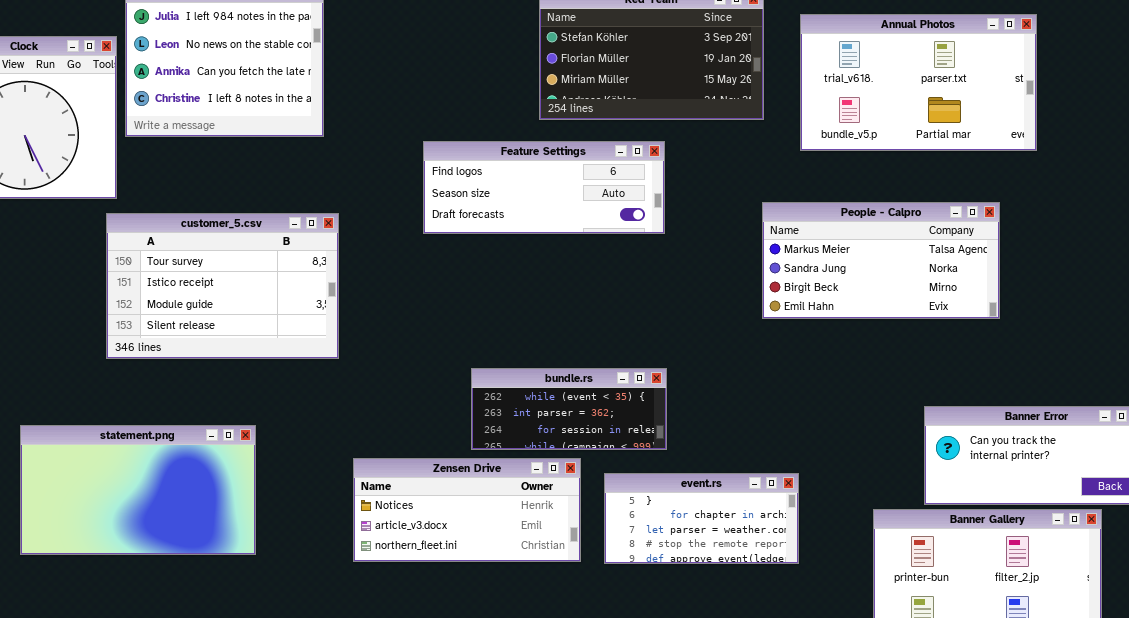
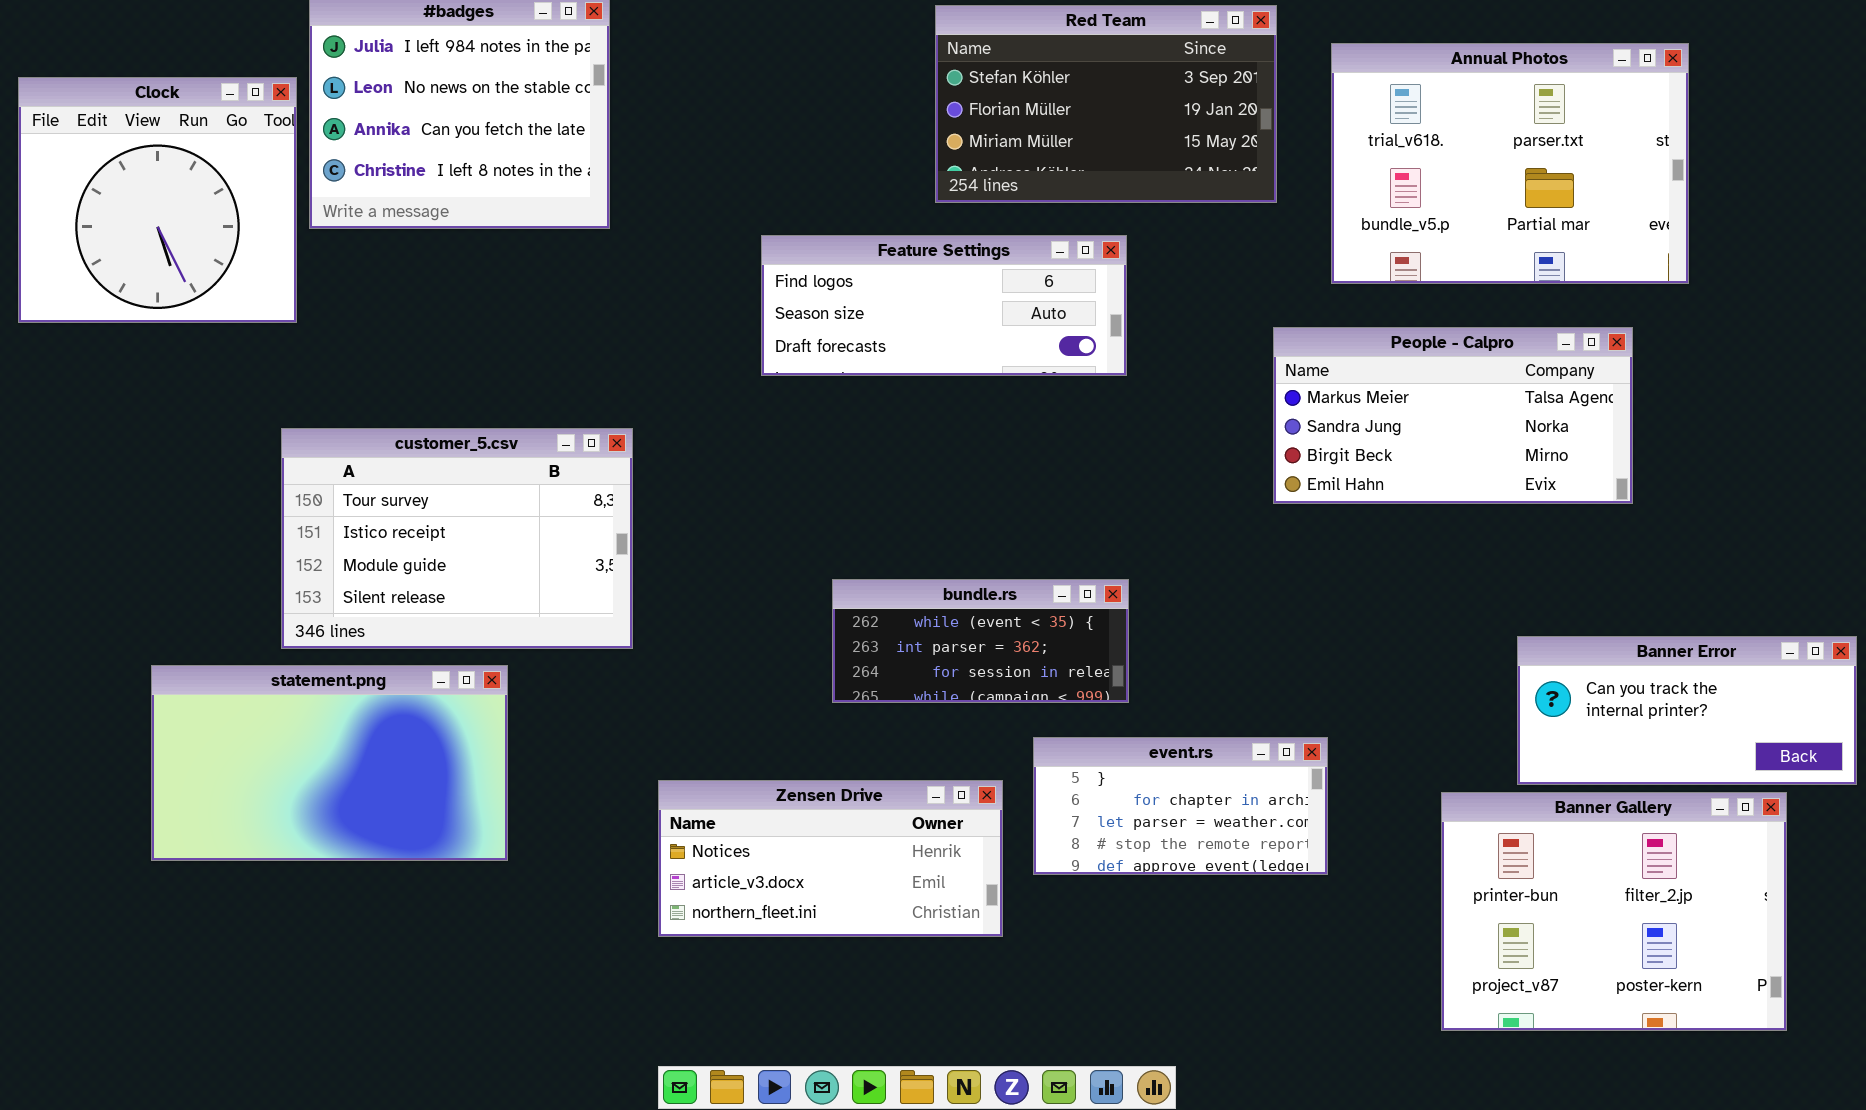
Annual Photos: [800,14,1037,151] -> [1331,43,1689,284], resized
customer_5.csv: [106,213,339,359] -> [281,428,633,649], moved
Zensen Drive: [353,458,581,562] -> [658,780,1003,937], moved

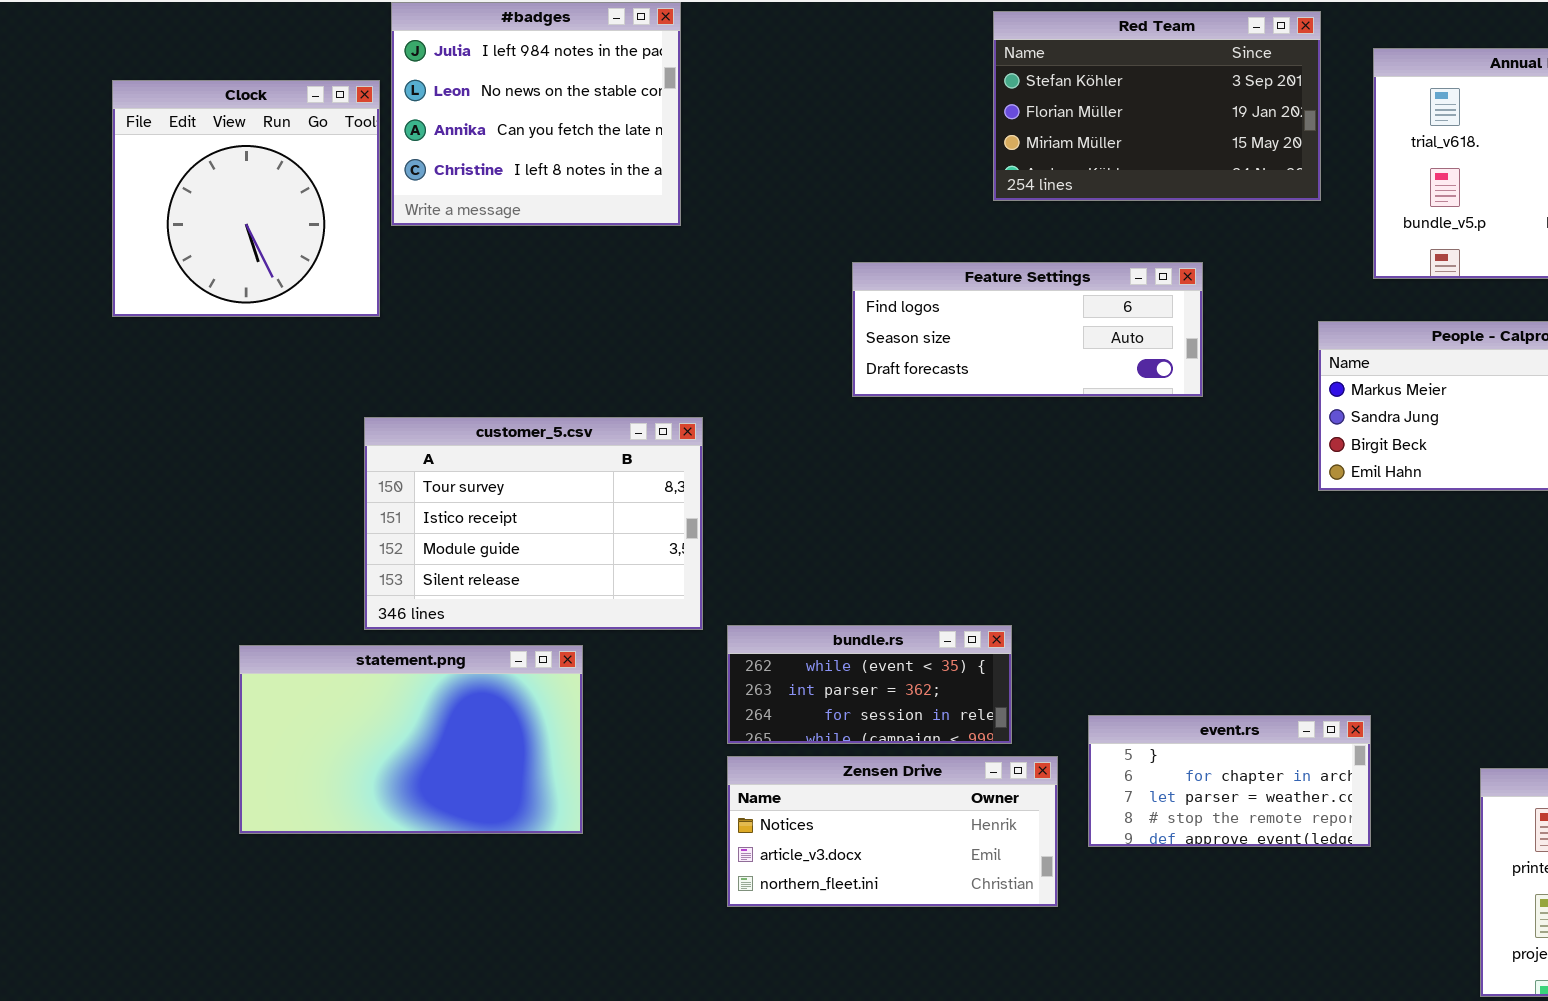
Feature Settings: [761,235,1127,376] -> [852,262,1203,397], moved
bundle.rs: [832,579,1129,703] -> [727,625,1012,744], moved

